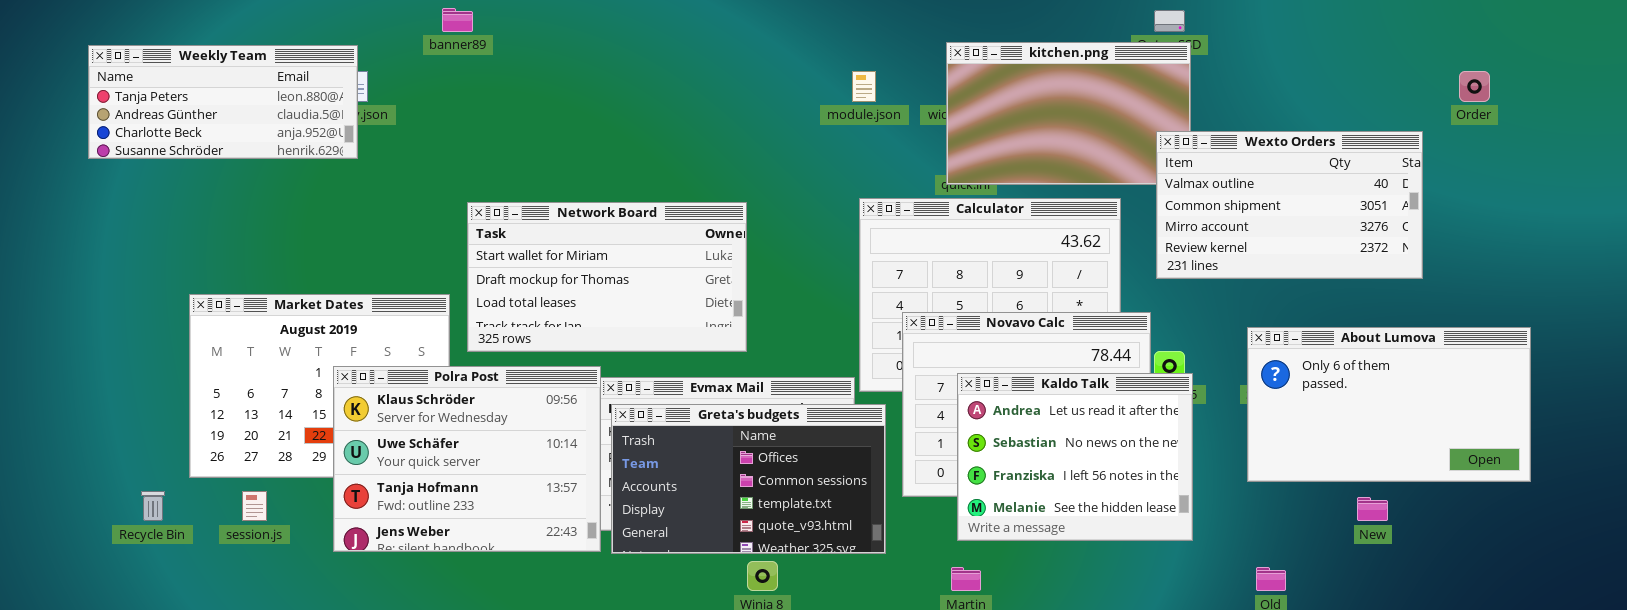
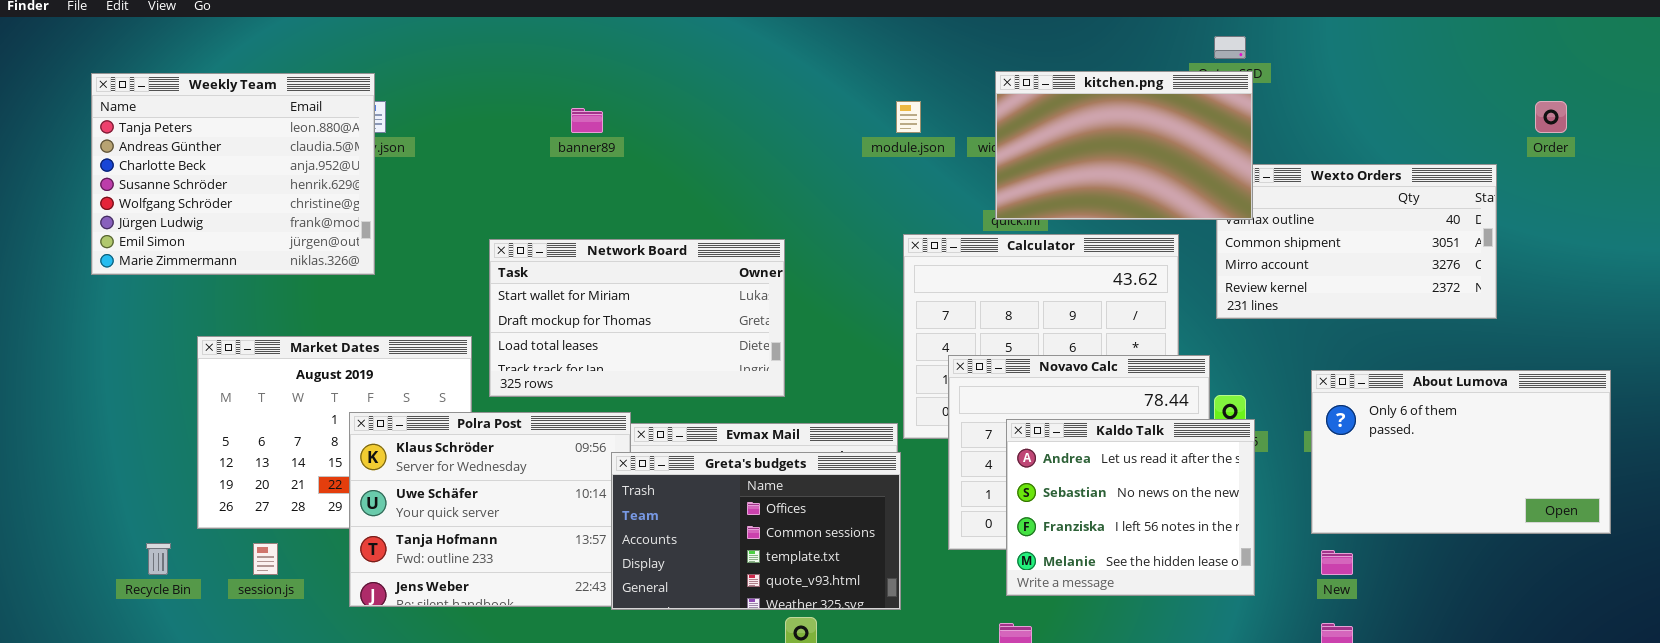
banner89: [442,8,473,32] -> [571,108,603,133], moved
kitchen.png: [946,42,1191,185] -> [995,71,1253,220], raised
Weekly Team: [88,45,358,159] -> [91,73,375,275], resized
Greta's budgets: [611,404,886,554] -> [611,452,901,610], moved
New: [1357,497,1388,521] -> [1321,550,1353,575], moved

